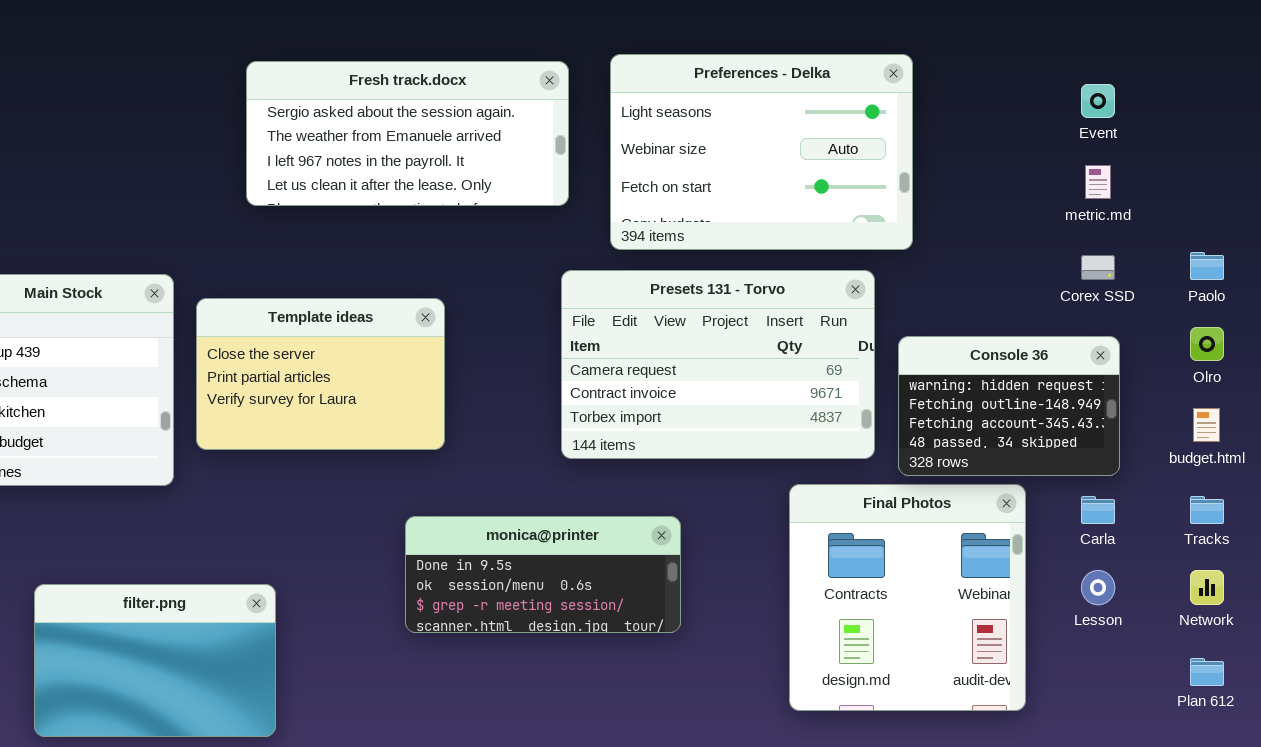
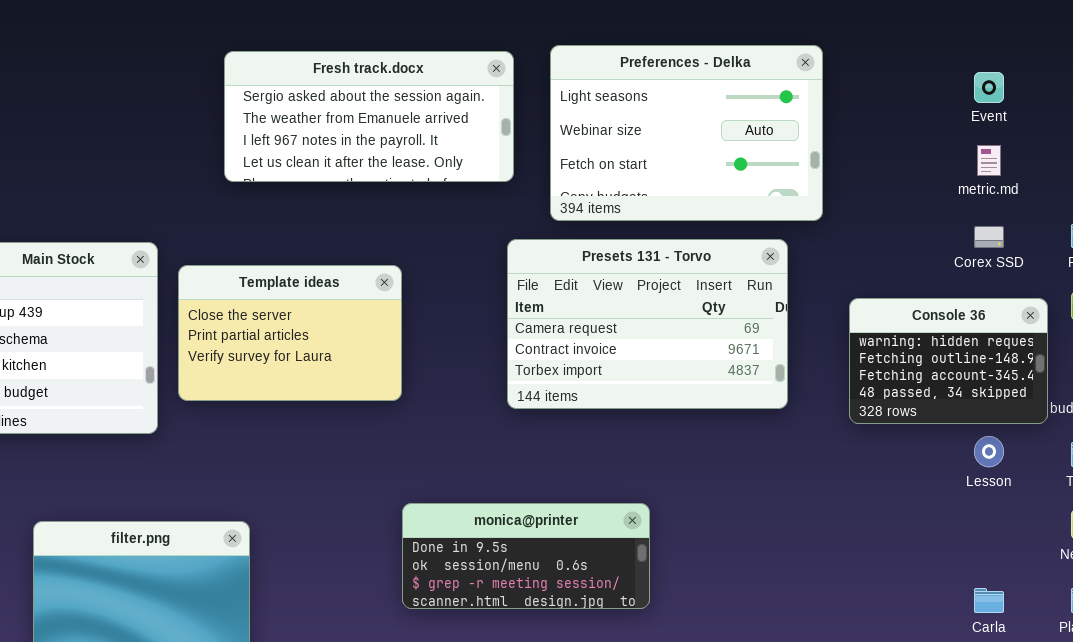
Console 36: [898,336,1120,476] -> [849,298,1048,424], moved
Final Photos: [789,484,1026,711] -> none, closed
Carla: [1081,496,1115,524] -> [974,588,1004,613], moved
monica@printer: [405,516,681,633] -> [402,503,650,609], moved
Lesson: [1081,570,1115,605] -> [974,436,1004,467], moved

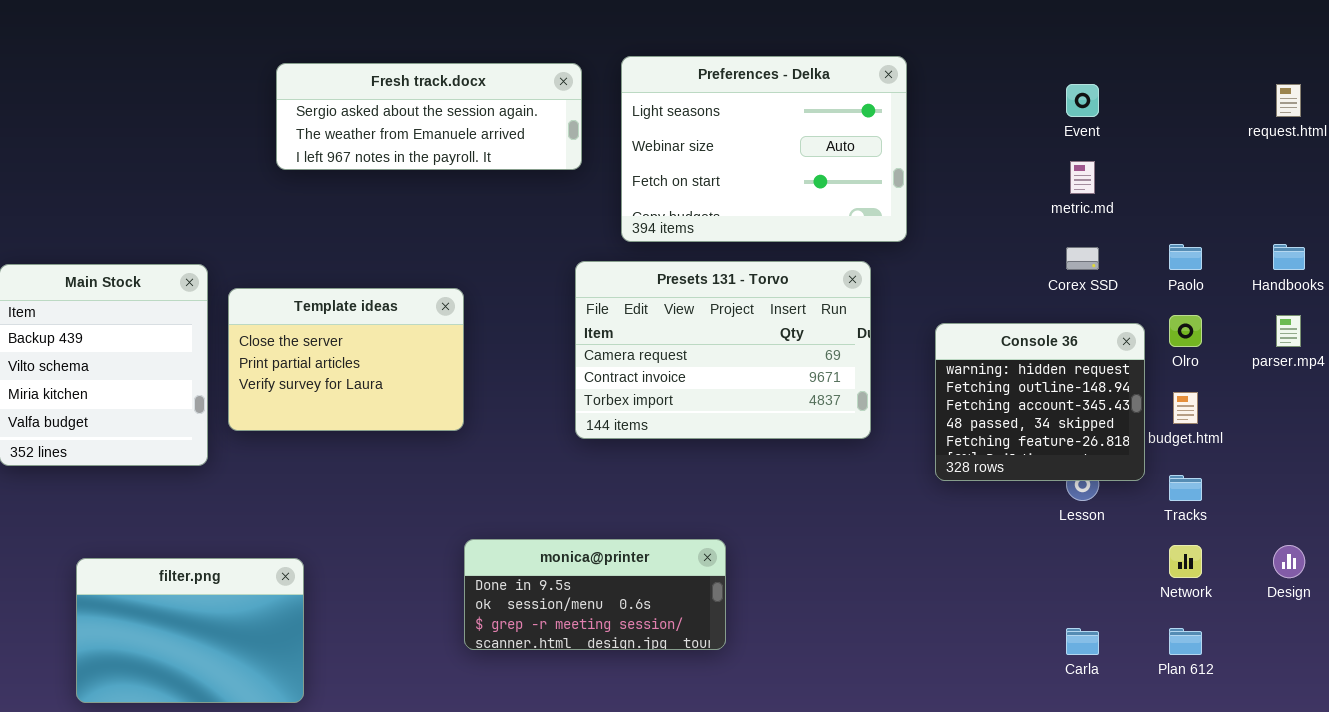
Fresh track.docx: [224,51,514,182] -> [276,63,582,170], resized
Console 36: [849,298,1048,424] -> [935,323,1145,481], resized

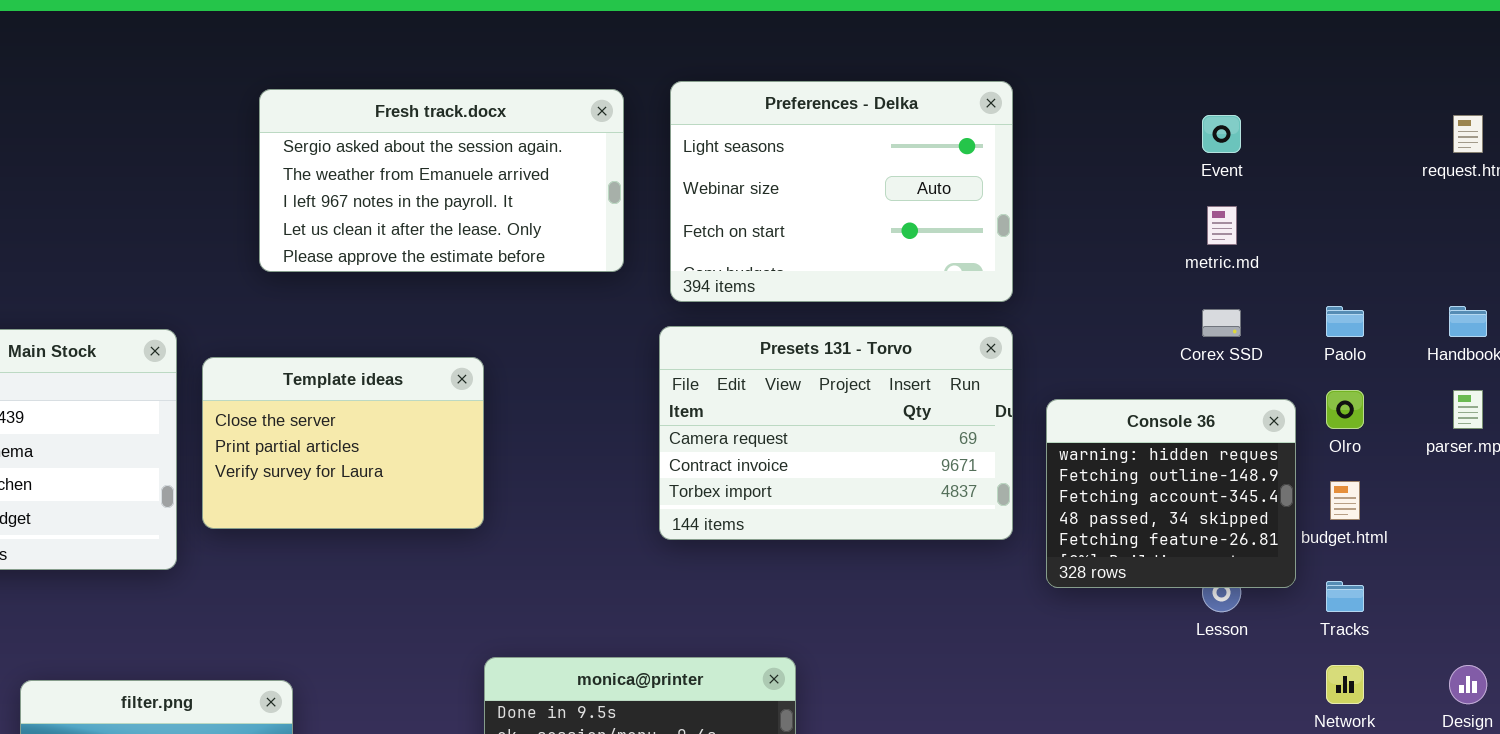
Fresh track.docx: [276,63,582,170] -> [259,89,624,272], resized
Presets 131 - Torvo: [575,261,871,439] -> [659,326,1013,540], moved

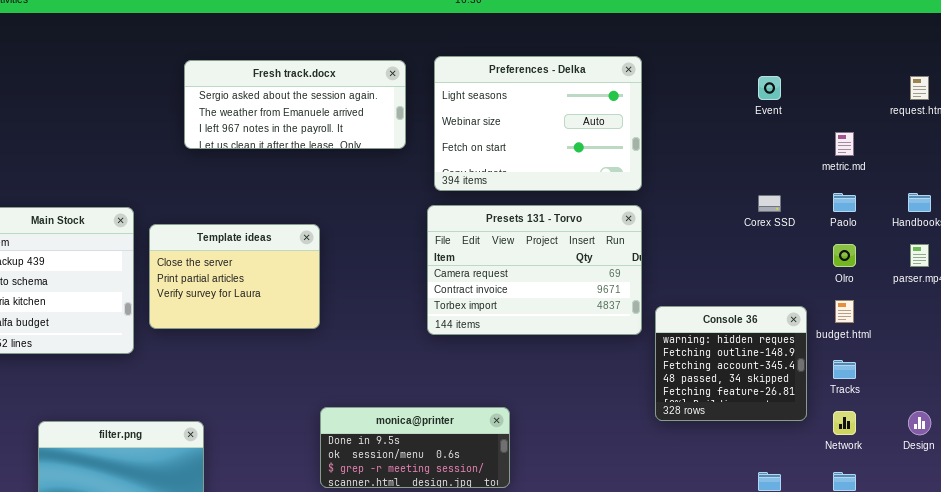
Fresh track.docx: [259,89,624,272] -> [184,60,406,149], resized
metric.md: [1207,206,1237,245] -> [835,132,854,156], moved
Console 36: [1046,399,1296,588] -> [655,306,807,421], moved

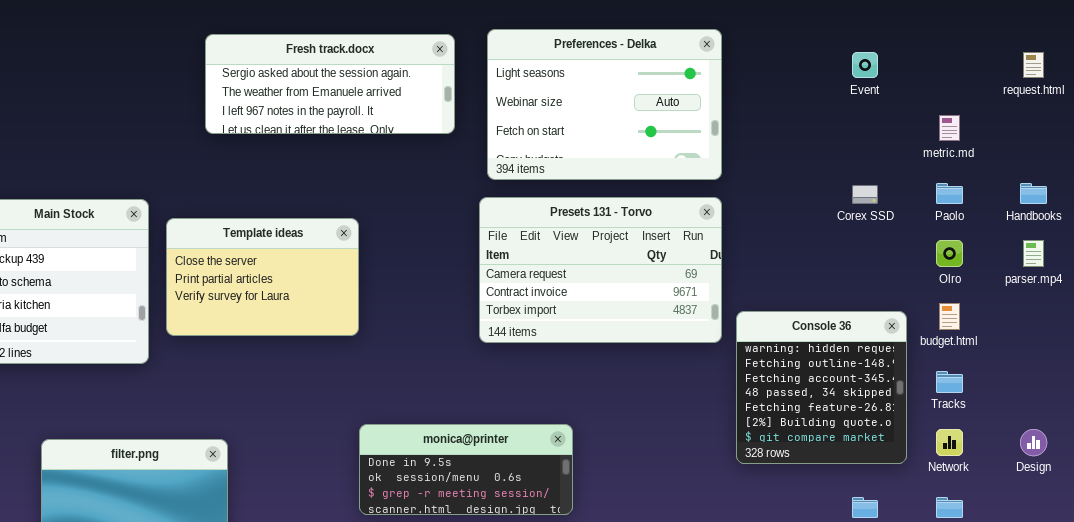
Console 36: [655,306,807,421] -> [736,311,907,464], resized

